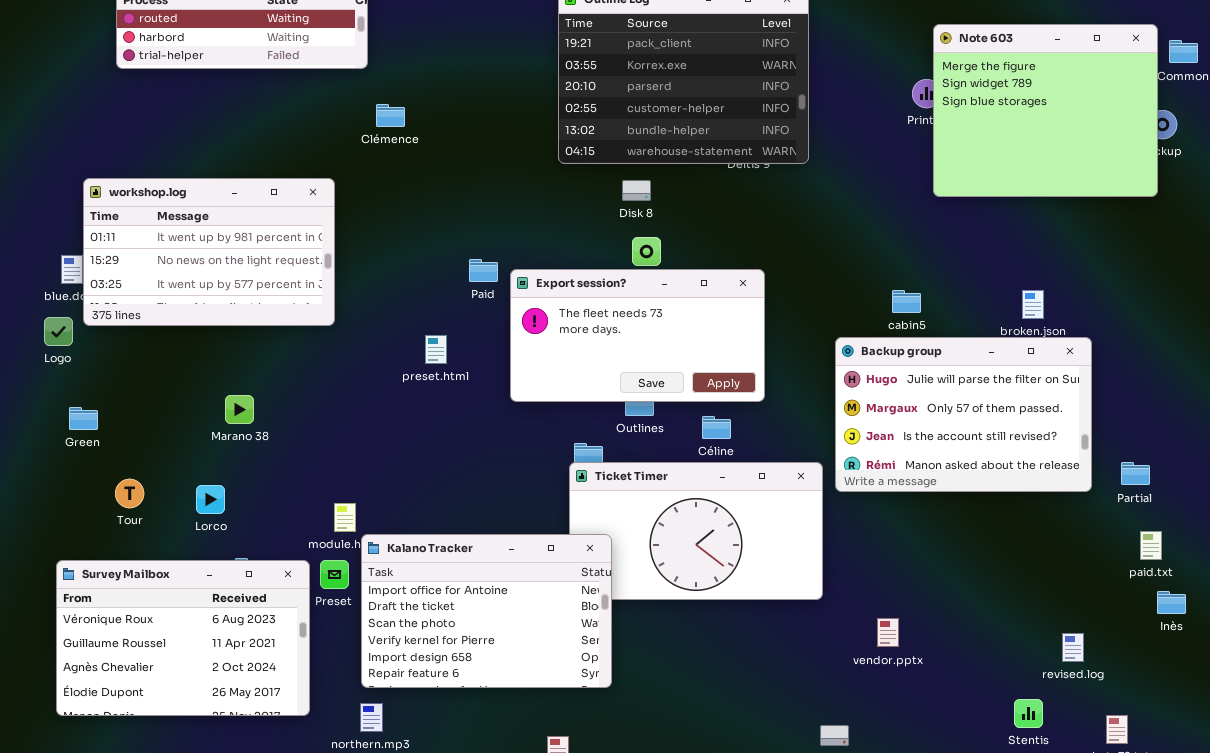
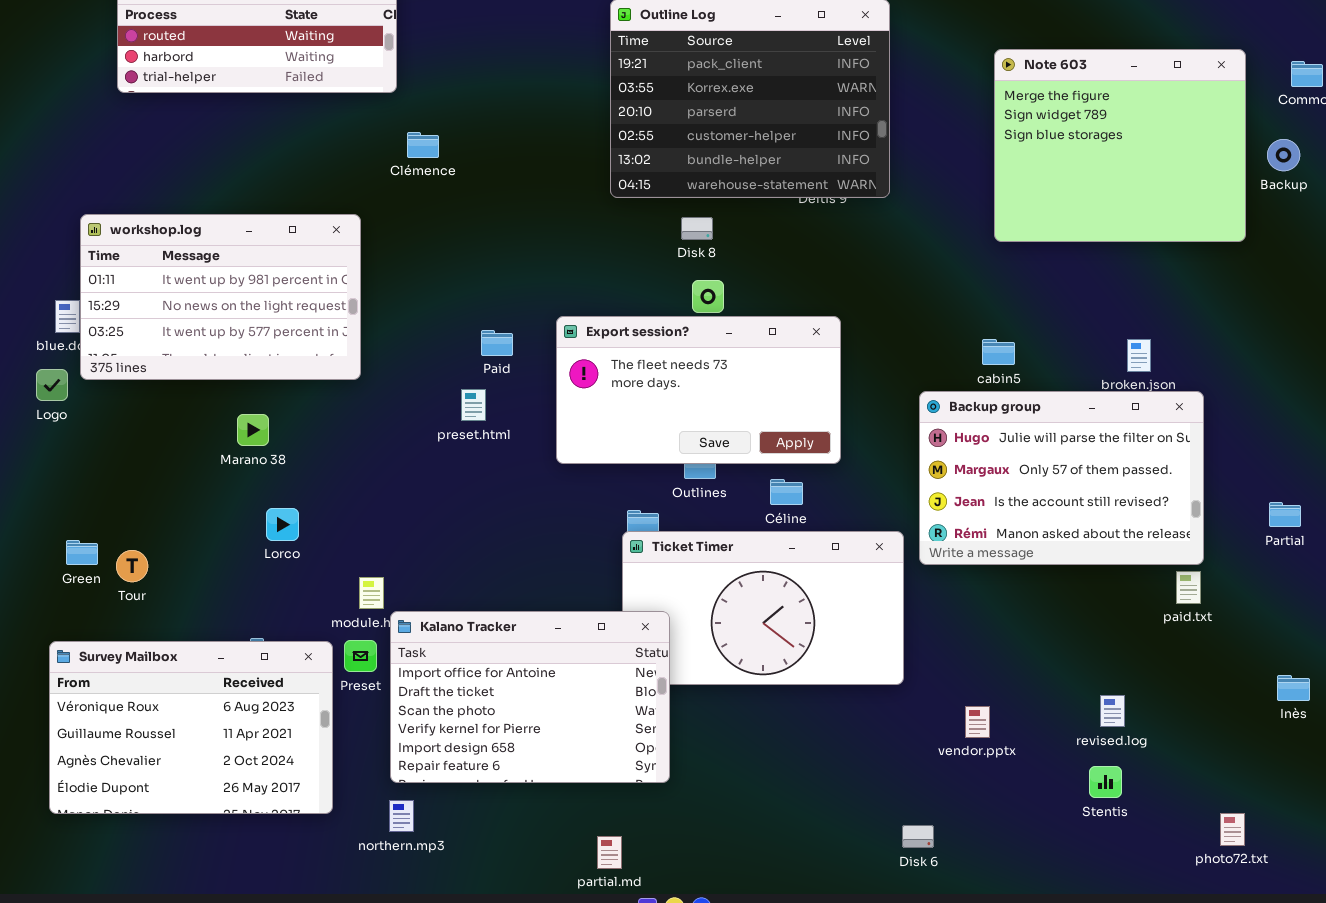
Note 603: [933,24,1158,197] -> [994,49,1246,242], moved
Paid: [469,259,498,282] -> [481,330,513,356], moved
Marano 38: [225,395,254,424] -> [237,414,269,446], moved
Green: [69,407,98,430] -> [66,540,98,565], moved
Partial: [1121,462,1150,485] -> [1269,502,1301,527], moved
Lorco: [196,485,225,514] -> [266,508,299,541], moved
paid.txt: [1140,531,1162,560] -> [1176,571,1201,604], moved
revised.log: [1062,633,1084,662] -> [1100,695,1125,727], moved
Stentis: [1014,699,1043,728] -> [1089,766,1122,798], moved

